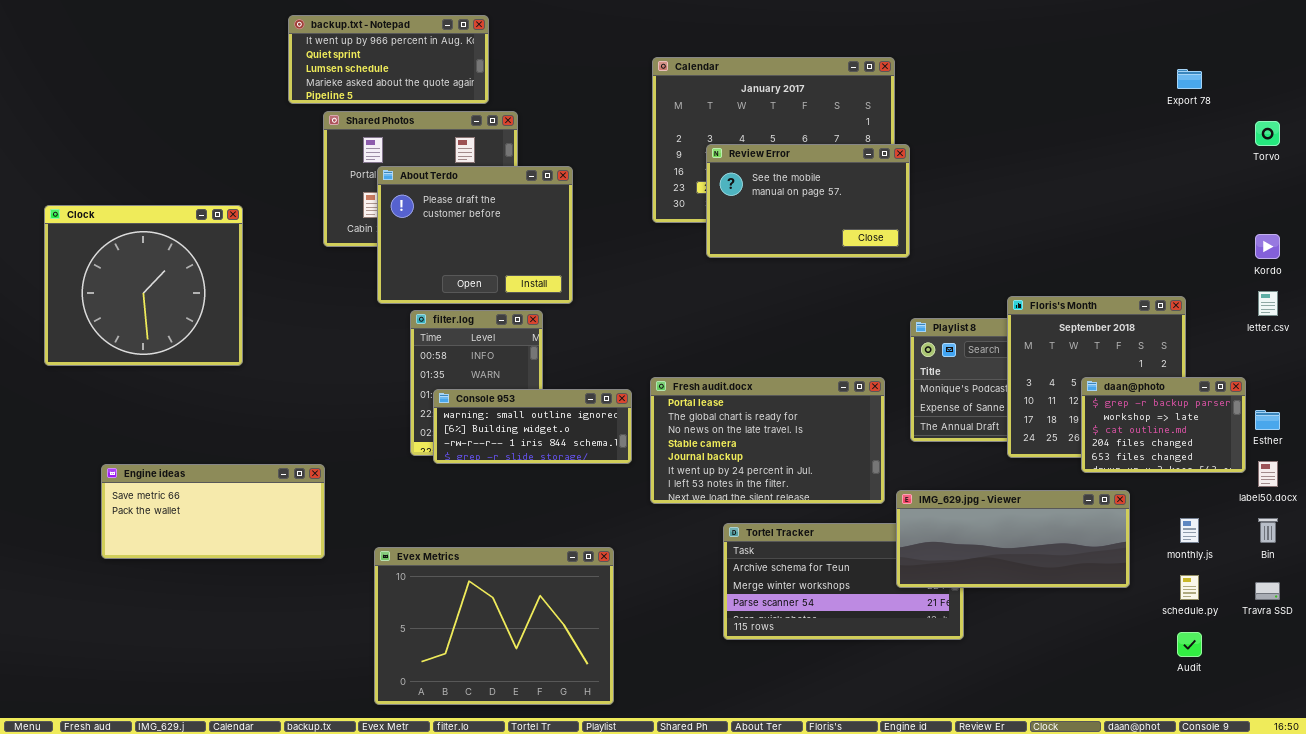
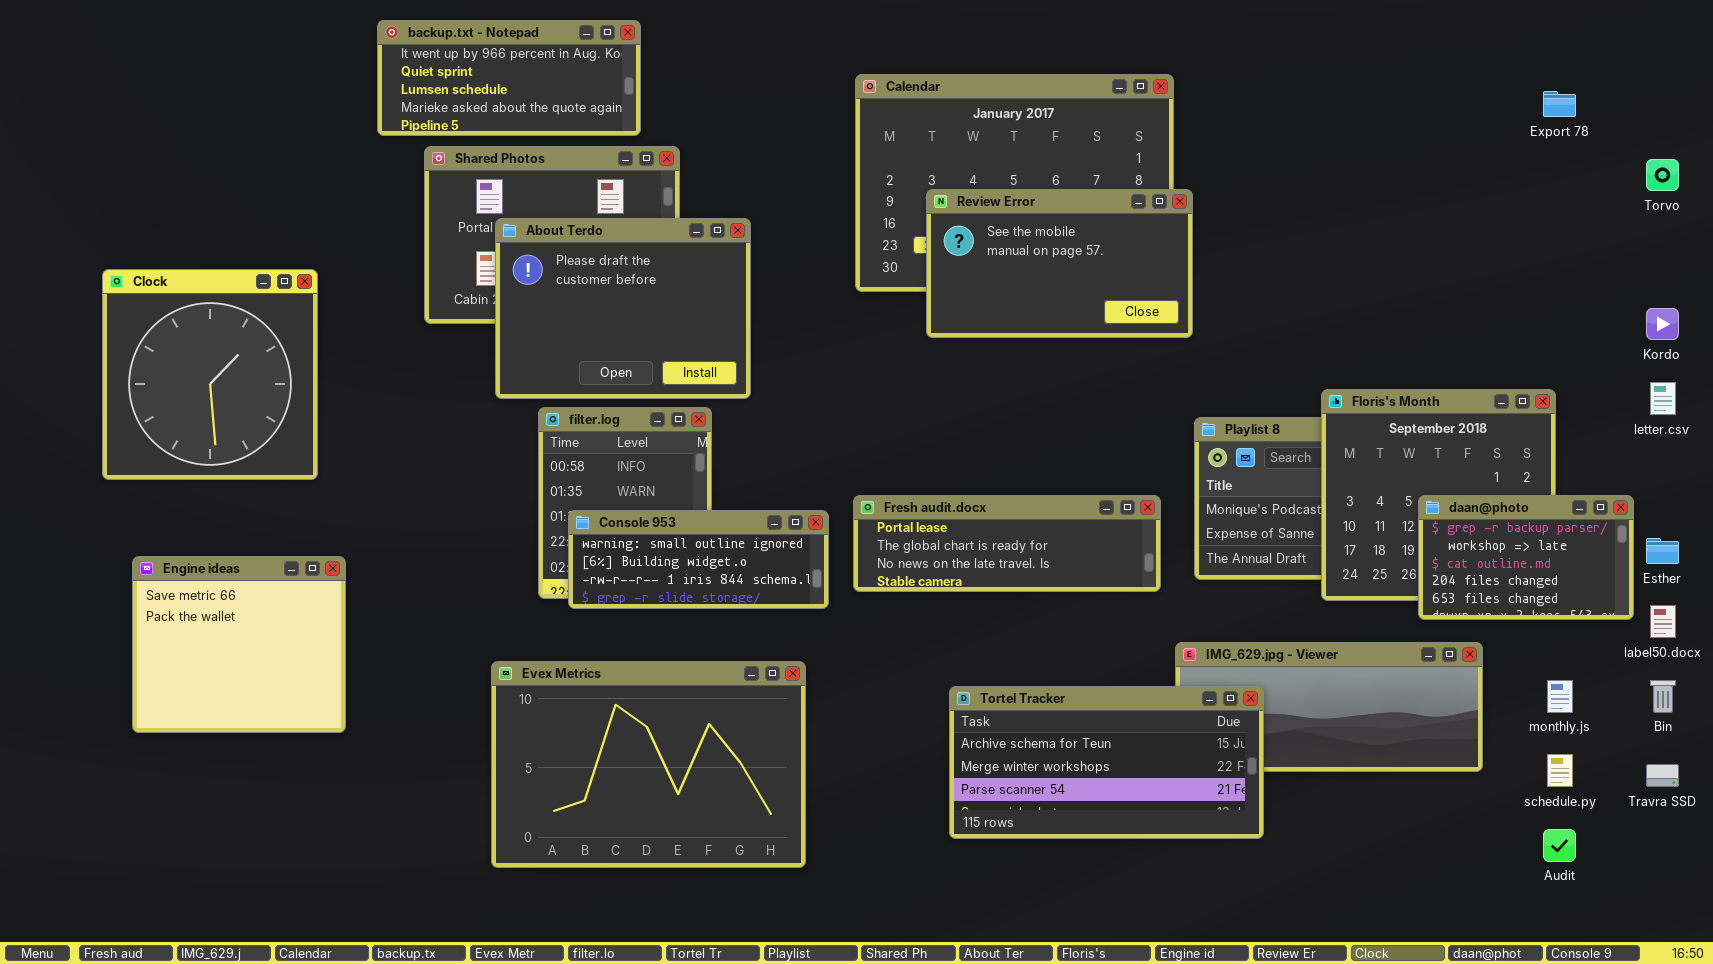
Clock: [44,205,243,366] -> [102,269,318,480], resized
Fresh audit.docx: [650,377,885,504] -> [853,495,1161,592], resized
Engine ideas: [101,464,325,559] -> [132,556,346,733], resized
Tortel Tracker: [723,523,964,640] -> [949,686,1264,839], raised
Evex Metrics: [374,547,614,705] -> [491,661,806,868], moved

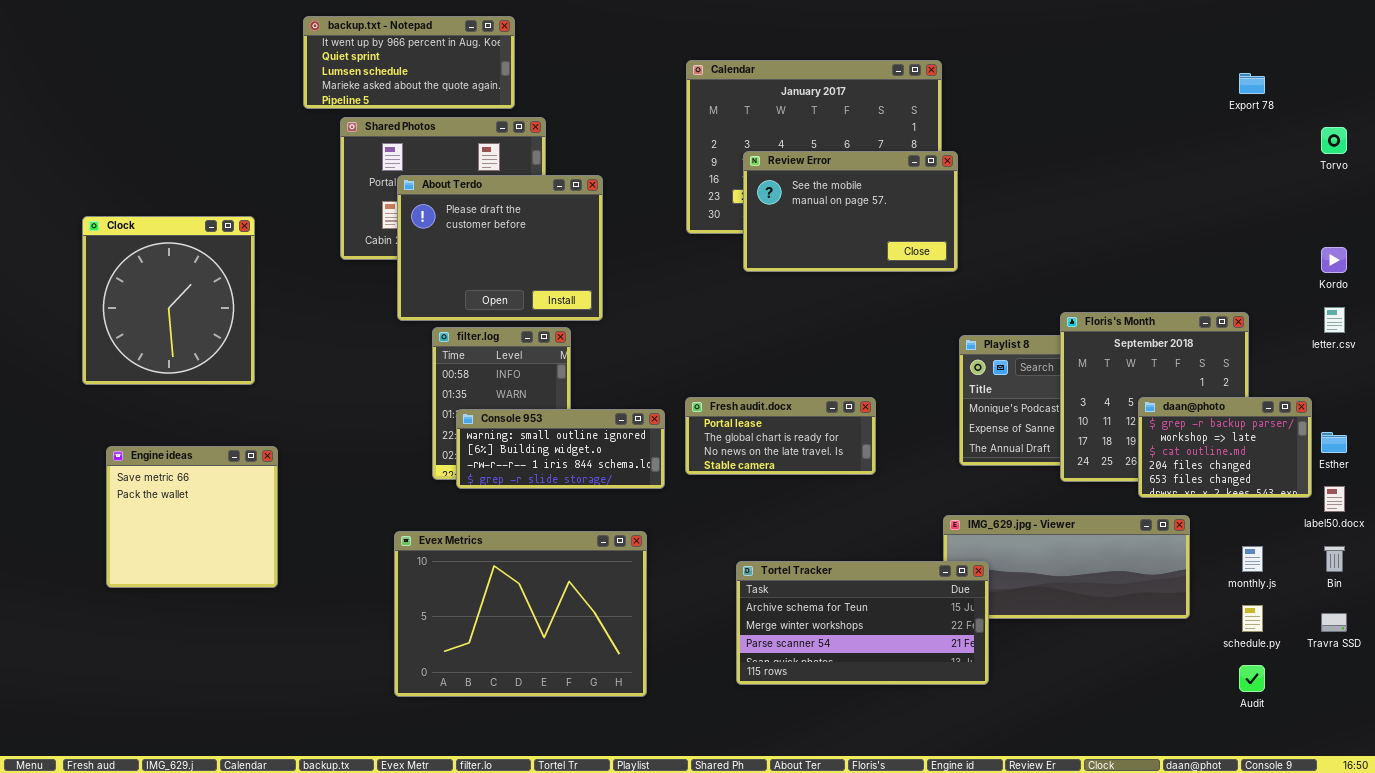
Fresh audit.docx: [853,495,1161,592] -> [685,397,876,475], resized
Tortel Tracker: [949,686,1264,839] -> [736,561,989,685], moved

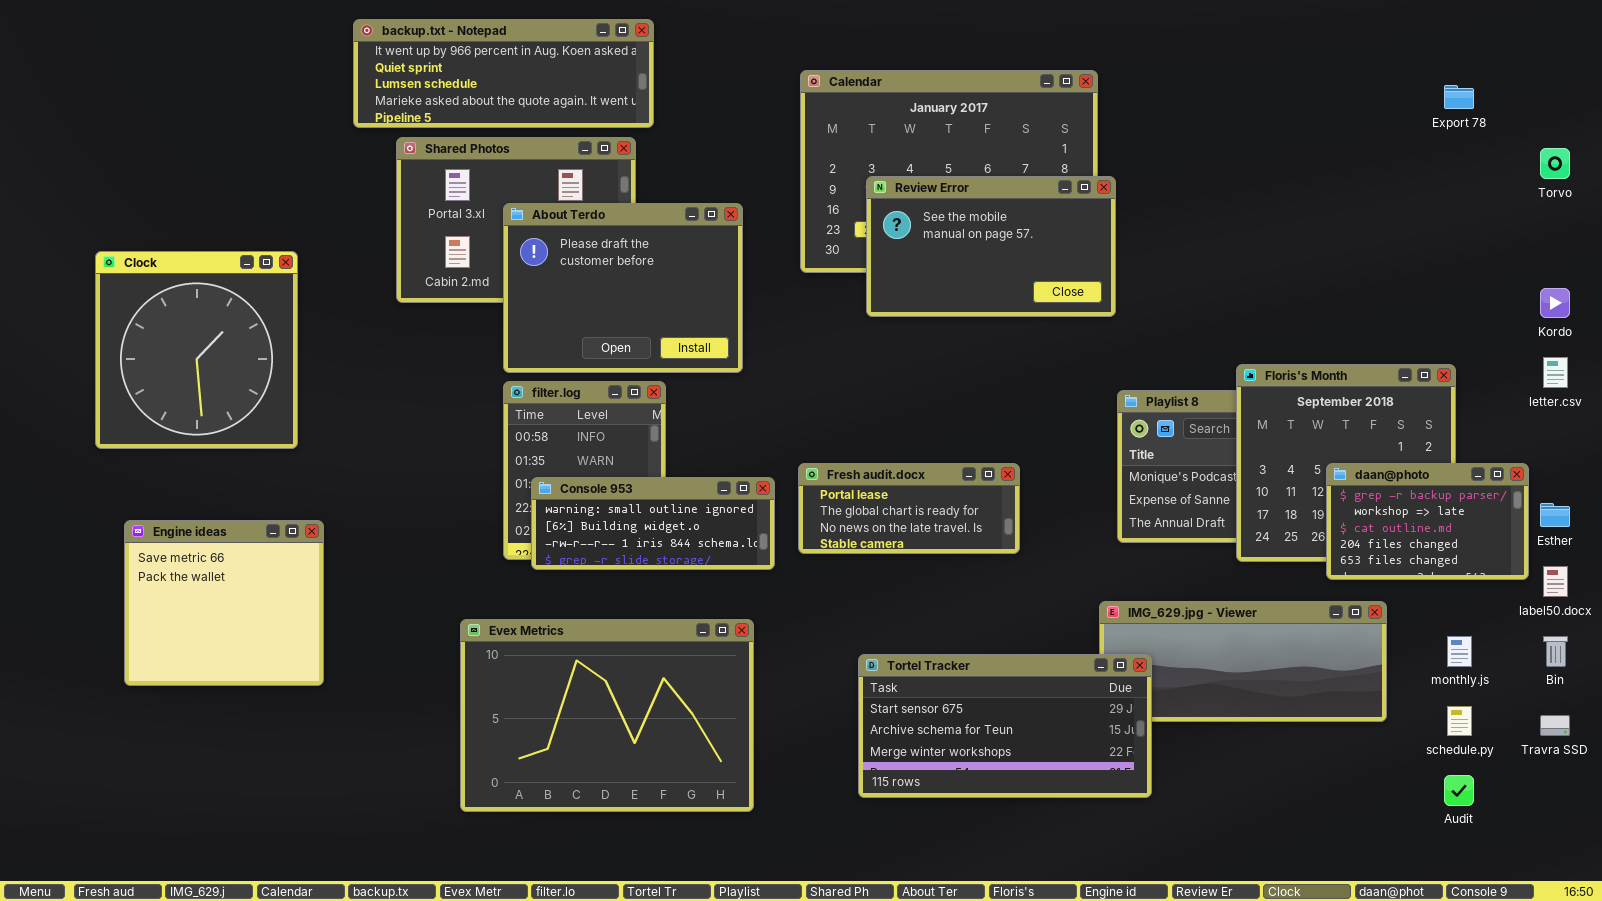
backup.txt - Notepad: [303,16,515,109] -> [353,19,654,128], resized
About Terdo: [397,175,603,321] -> [503,203,743,373], moved
Tortel Tracker: [736,561,989,685] -> [858,654,1152,798], scrolled up 1 row

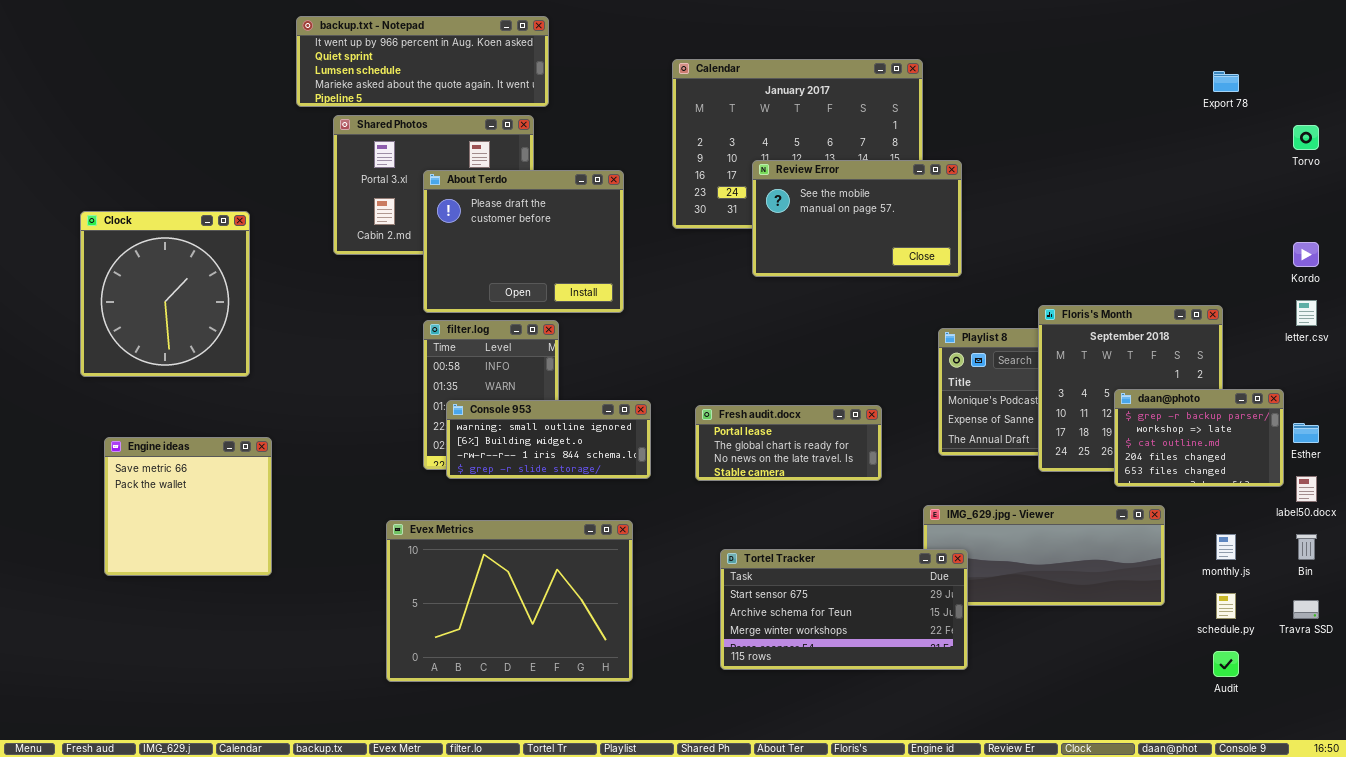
Review Error: [866,176,1116,317] -> [752,160,962,277], moved
Fresh audit.docx: [798,463,1020,554] -> [695,405,882,481], moved

